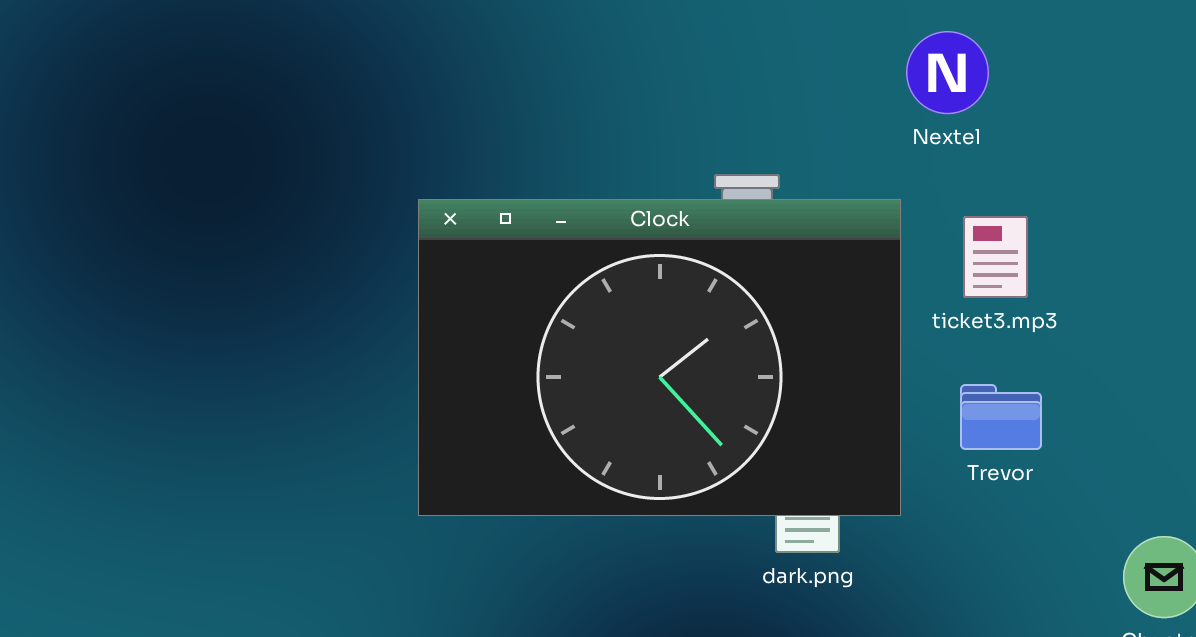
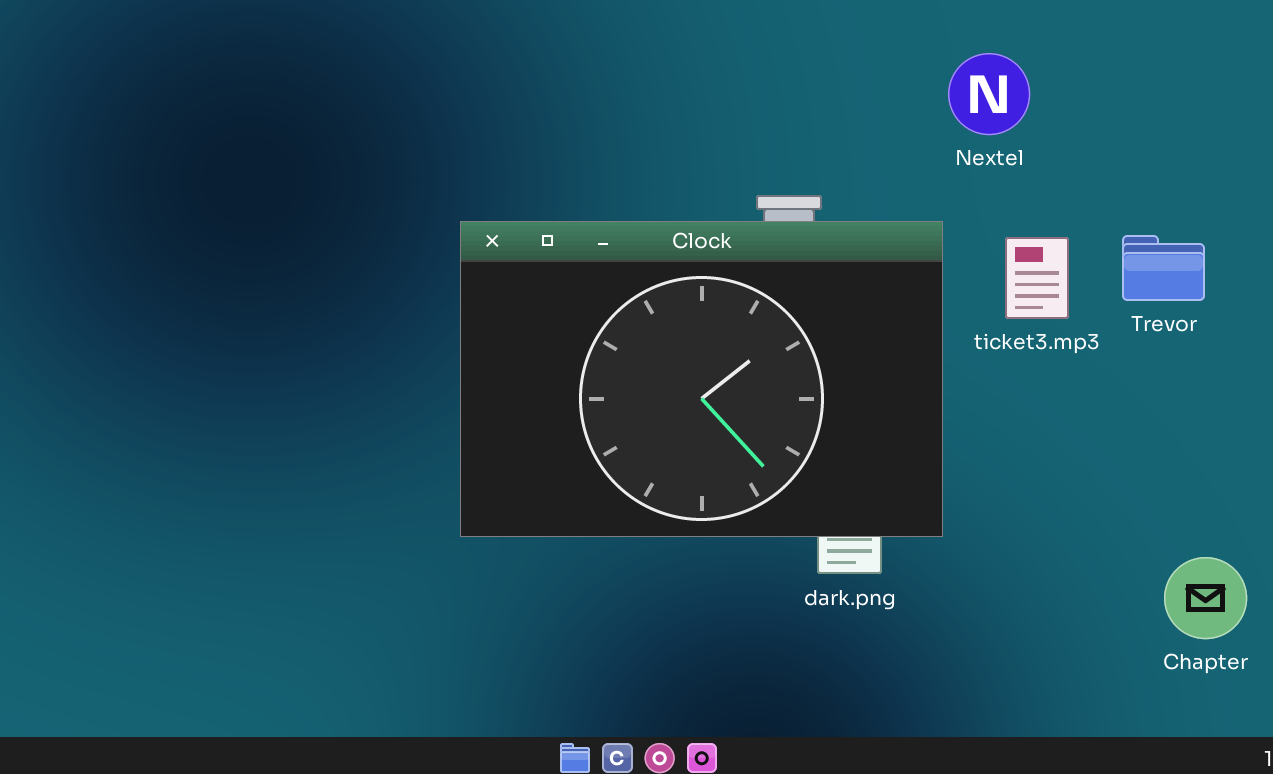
Trevor: [960,384,1042,450] -> [1122,235,1205,301], moved

